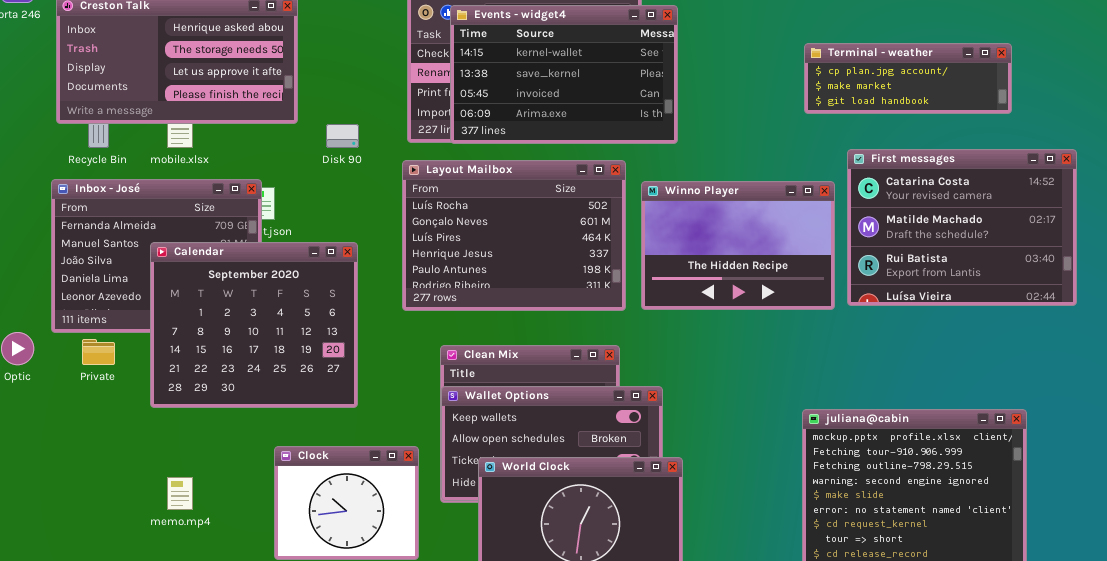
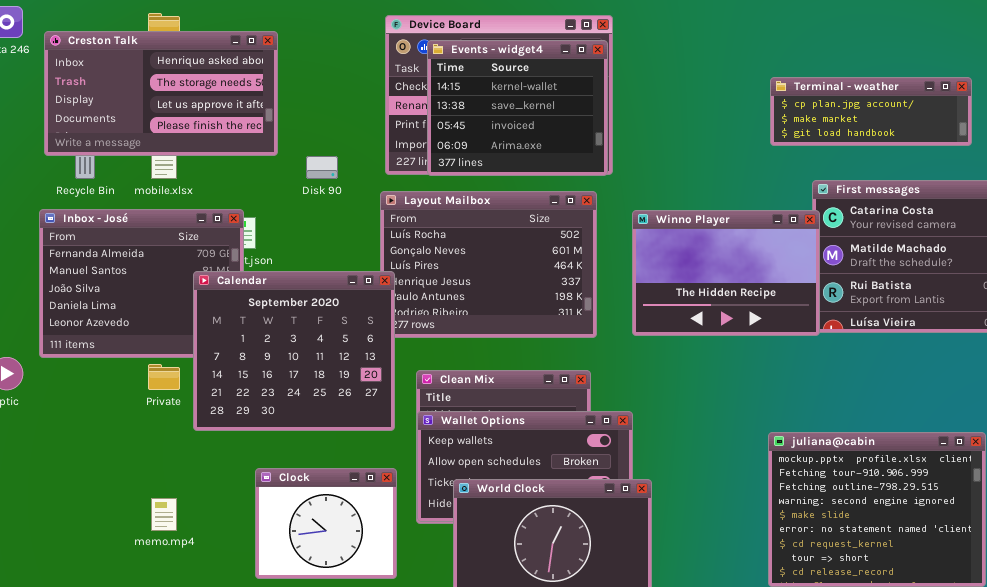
Events - widget4: [450,5,678,144] -> [427,40,608,176], resized
Winno Player: [641,181,835,310] -> [632,210,820,336], moved
Calendar: [150,242,358,408] -> [193,271,395,431], moved
Private: [82,339,115,365] -> [148,364,180,390], moved

